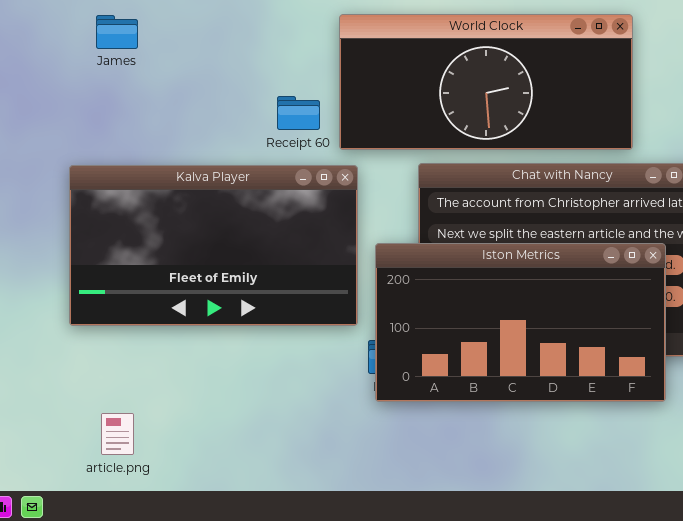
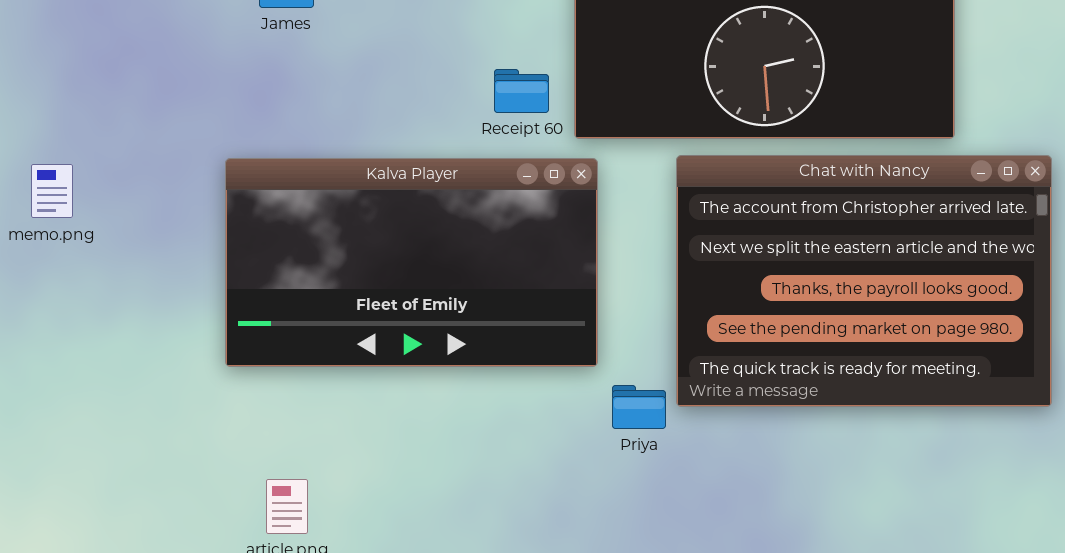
Iston Metrics: [375,243,666,402] -> none, closed

